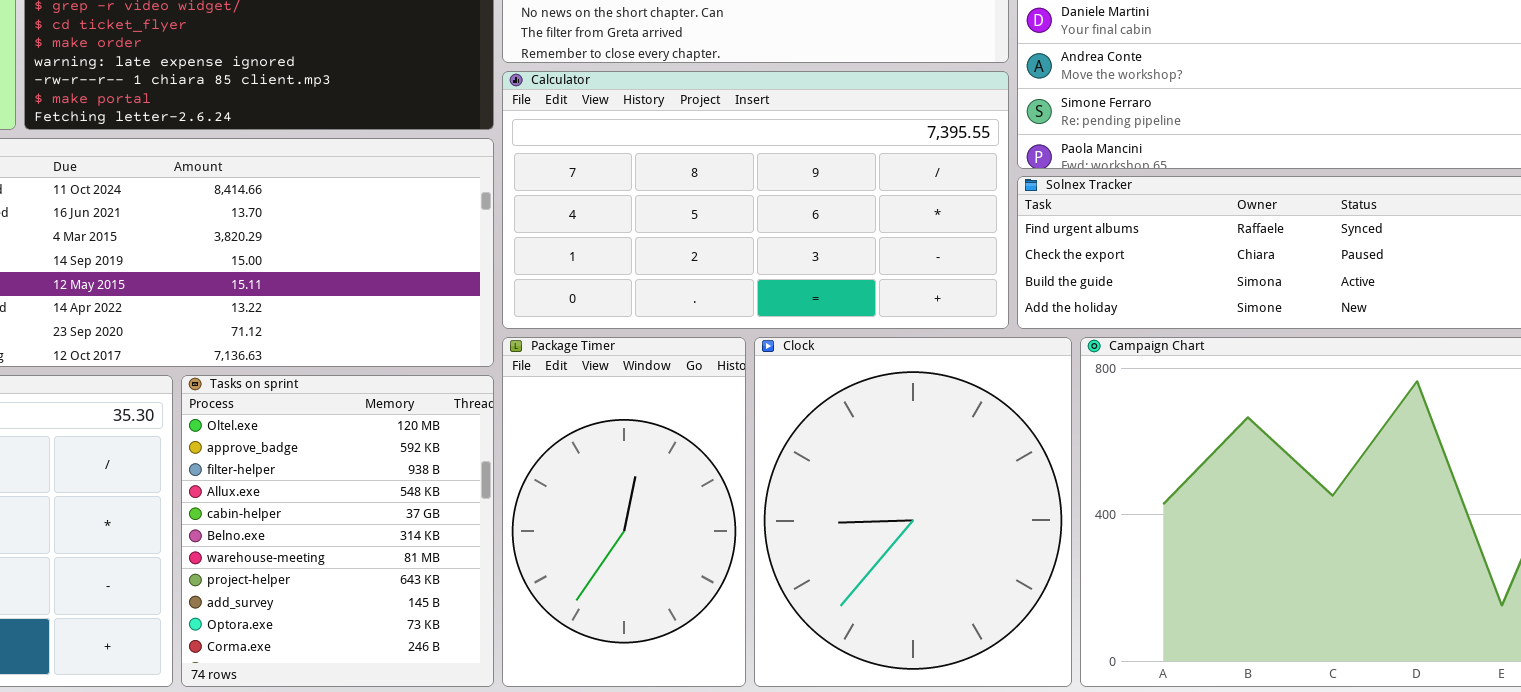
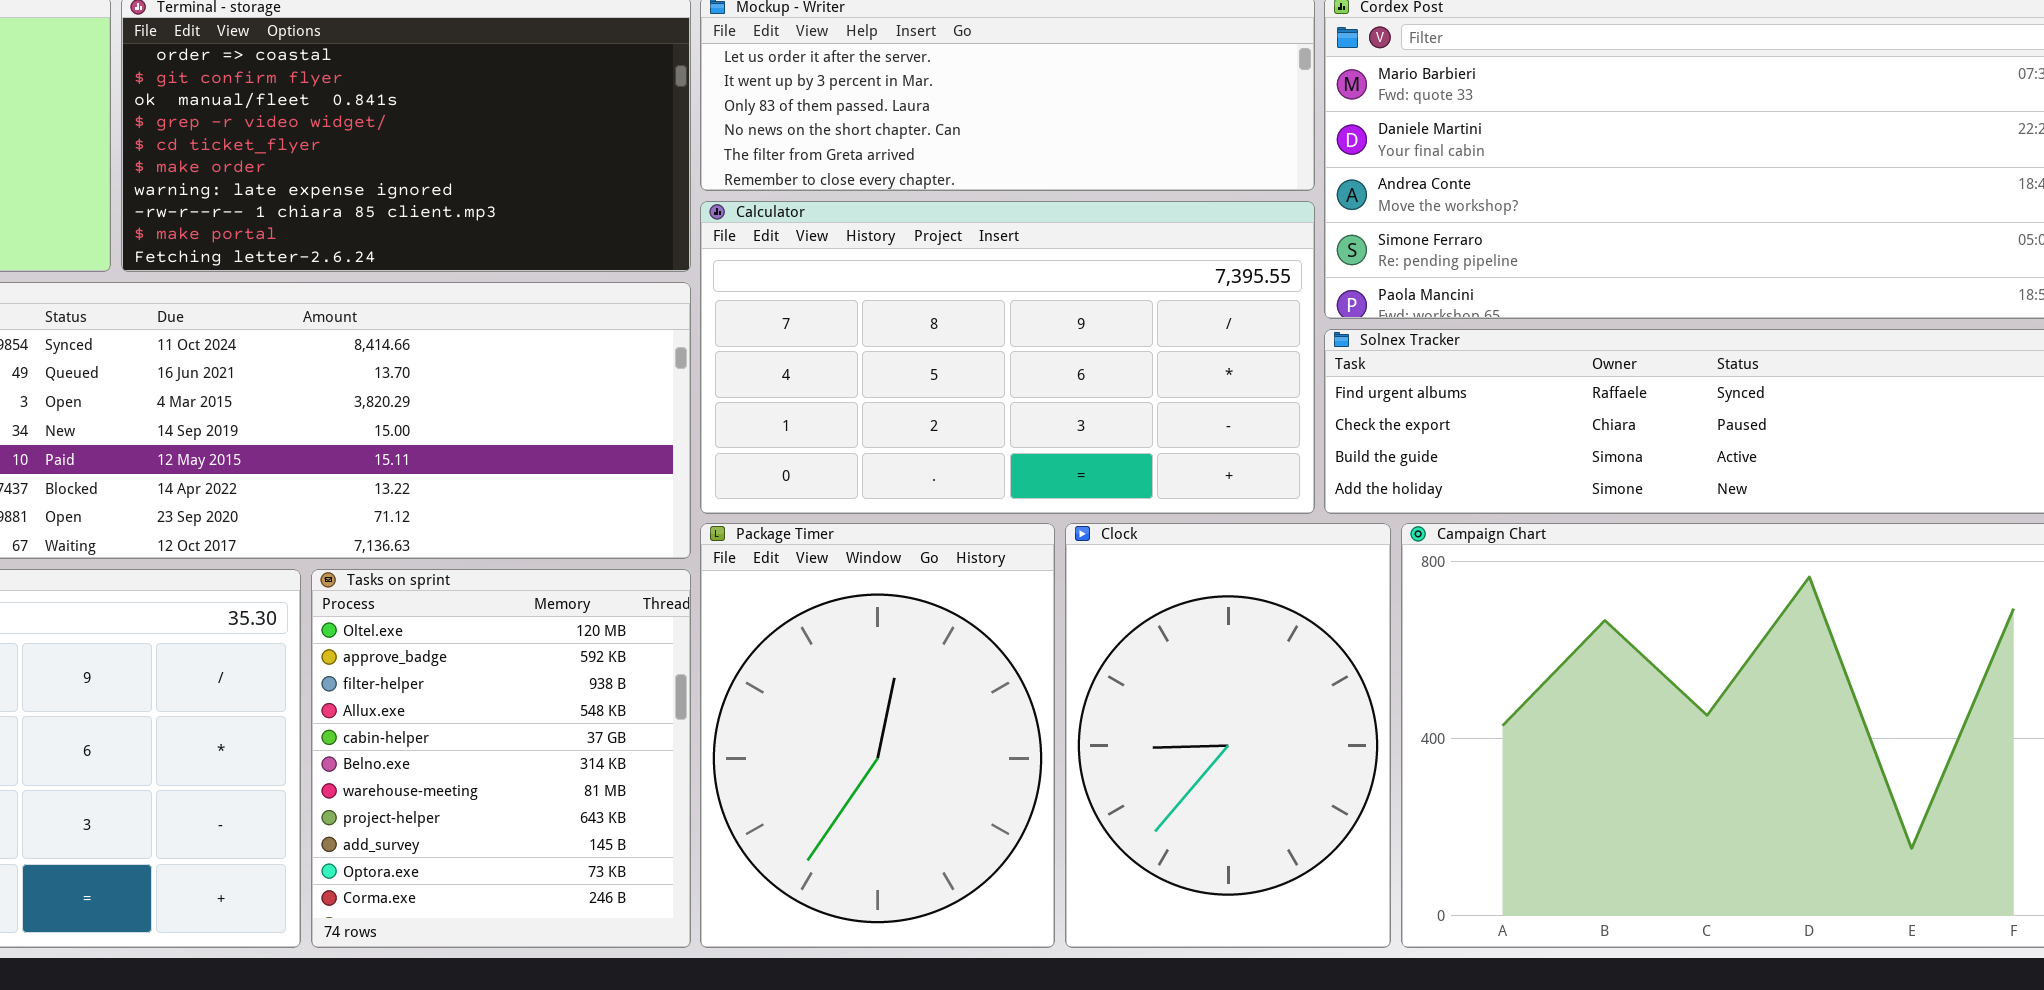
Package Timer: [502,337,746,687] -> [700,523,1055,948], resized
Clock: [754,337,1072,687] -> [1065,523,1391,948], resized

